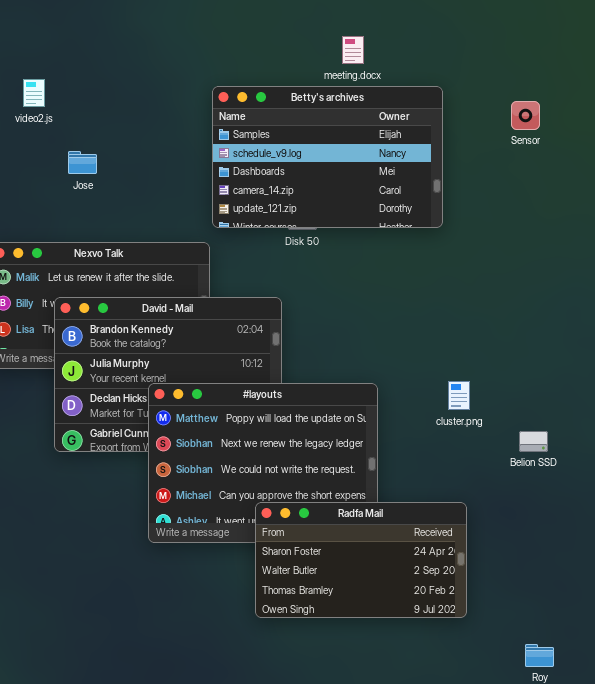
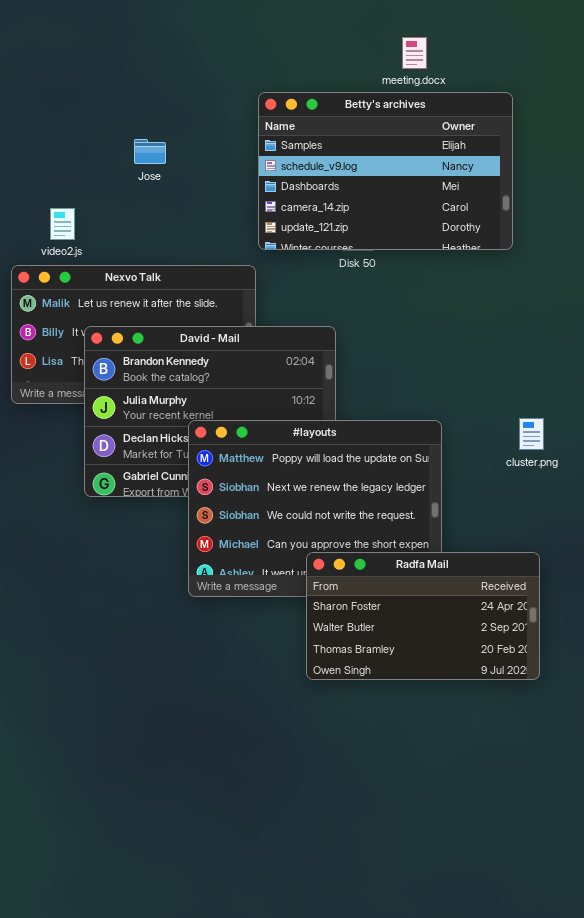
video2.js: [23,79,45,107] -> [50,208,75,240], moved
Jose: [68,151,97,174] -> [134,139,166,164], moved

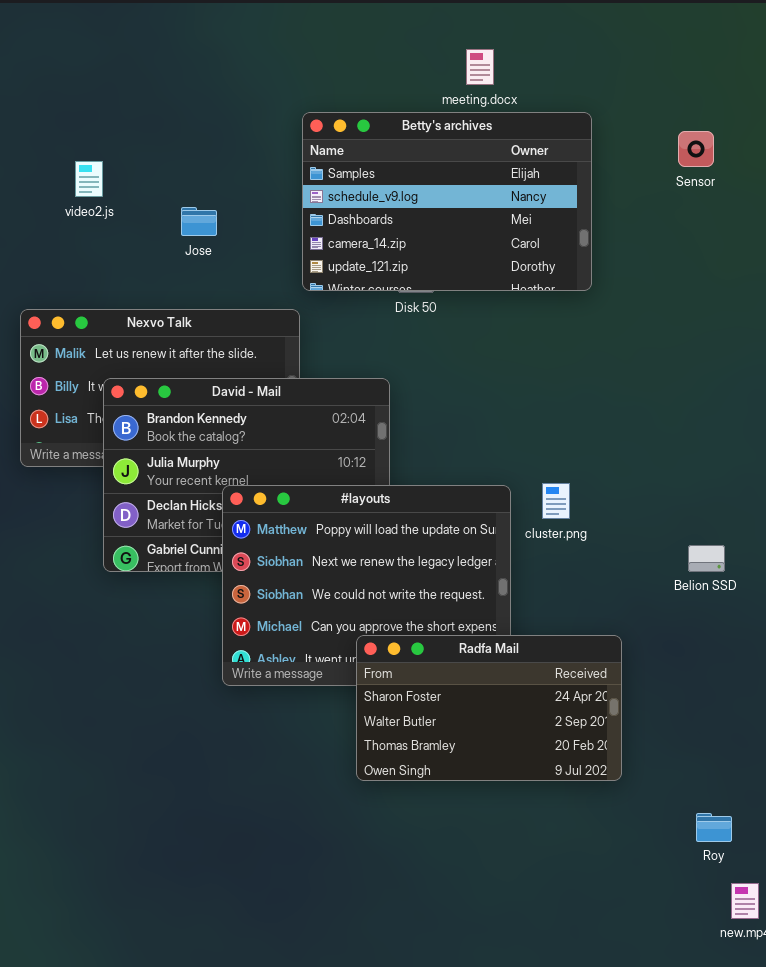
Jose: [134,139,166,164] -> [181,207,217,236], moved
video2.js: [50,208,75,240] -> [75,161,103,197], moved
cluster.png: [519,418,544,450] -> [542,483,570,519], moved

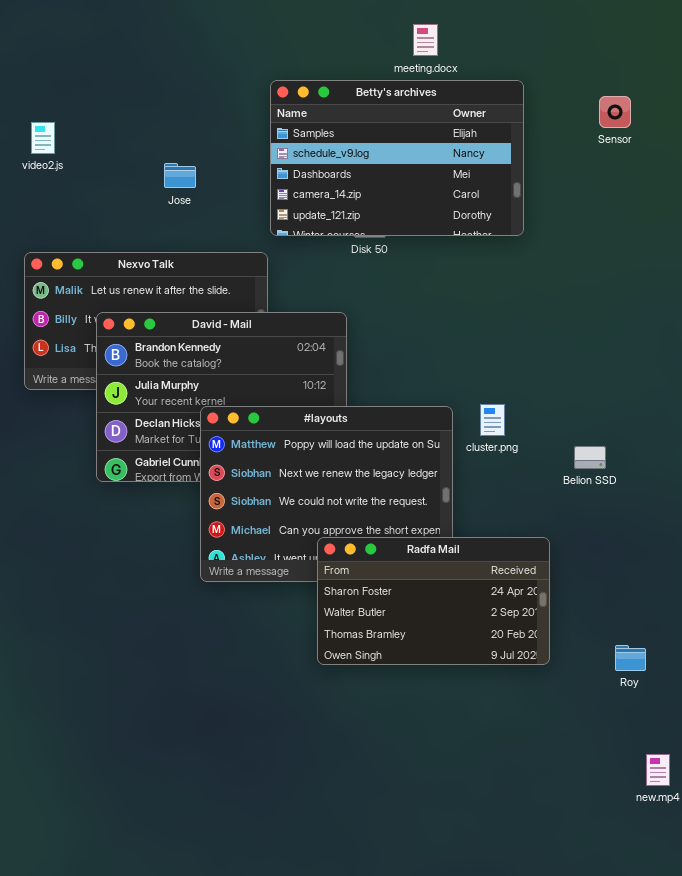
video2.js: [75,161,103,197] -> [31,122,55,154], moved
Belion SSD: [688,545,725,572] -> [574,446,606,469], moved
Roy: [696,813,732,842] -> [615,645,646,671], moved

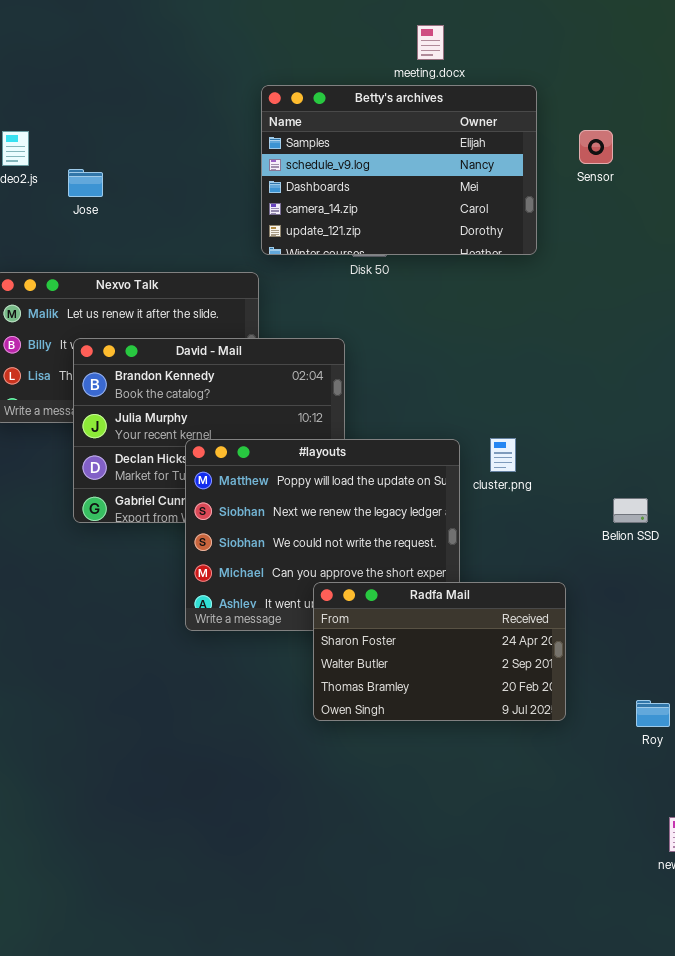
Sensor: [599,96,631,128] -> [579,130,613,164], moved
Jose: [164,163,196,188] -> [68,169,103,197], moved
Belion SSD: [574,446,606,469] -> [613,498,648,523], moved

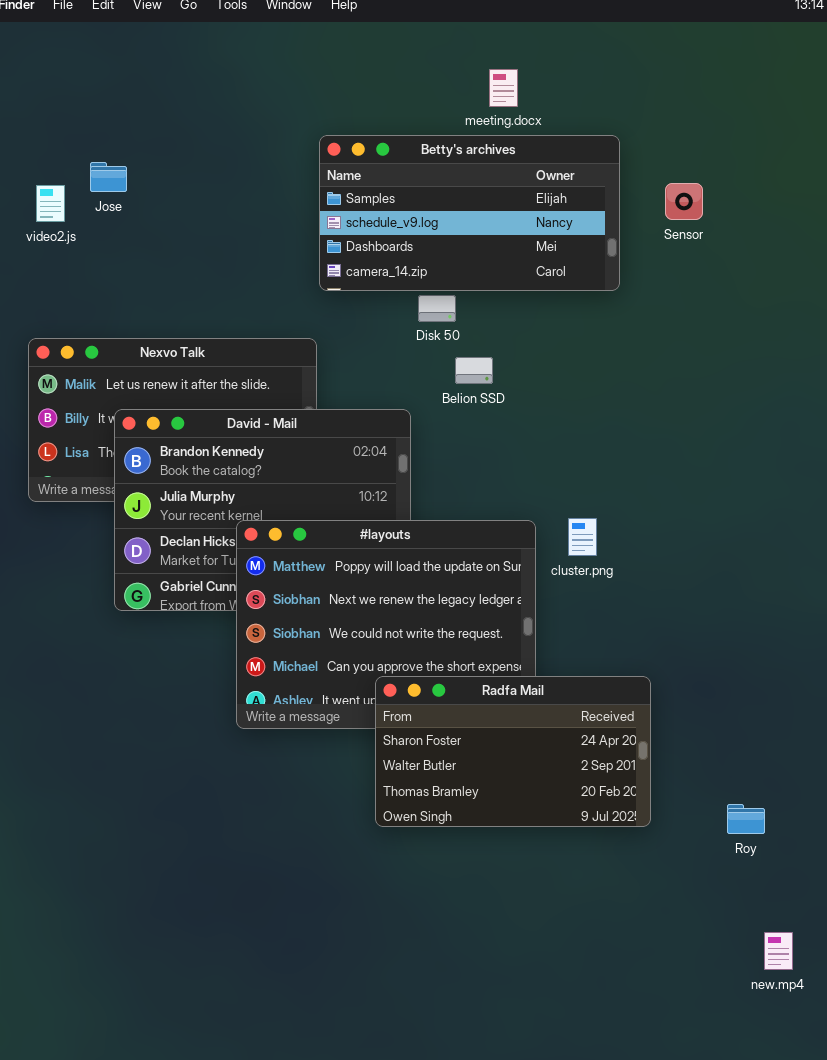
Betty's archives: [261,85,537,255] -> [319,135,620,291], resized
Jose: [68,169,103,197] -> [90,162,127,192], moved
Belion SSD: [613,498,648,523] -> [455,357,493,384], moved

